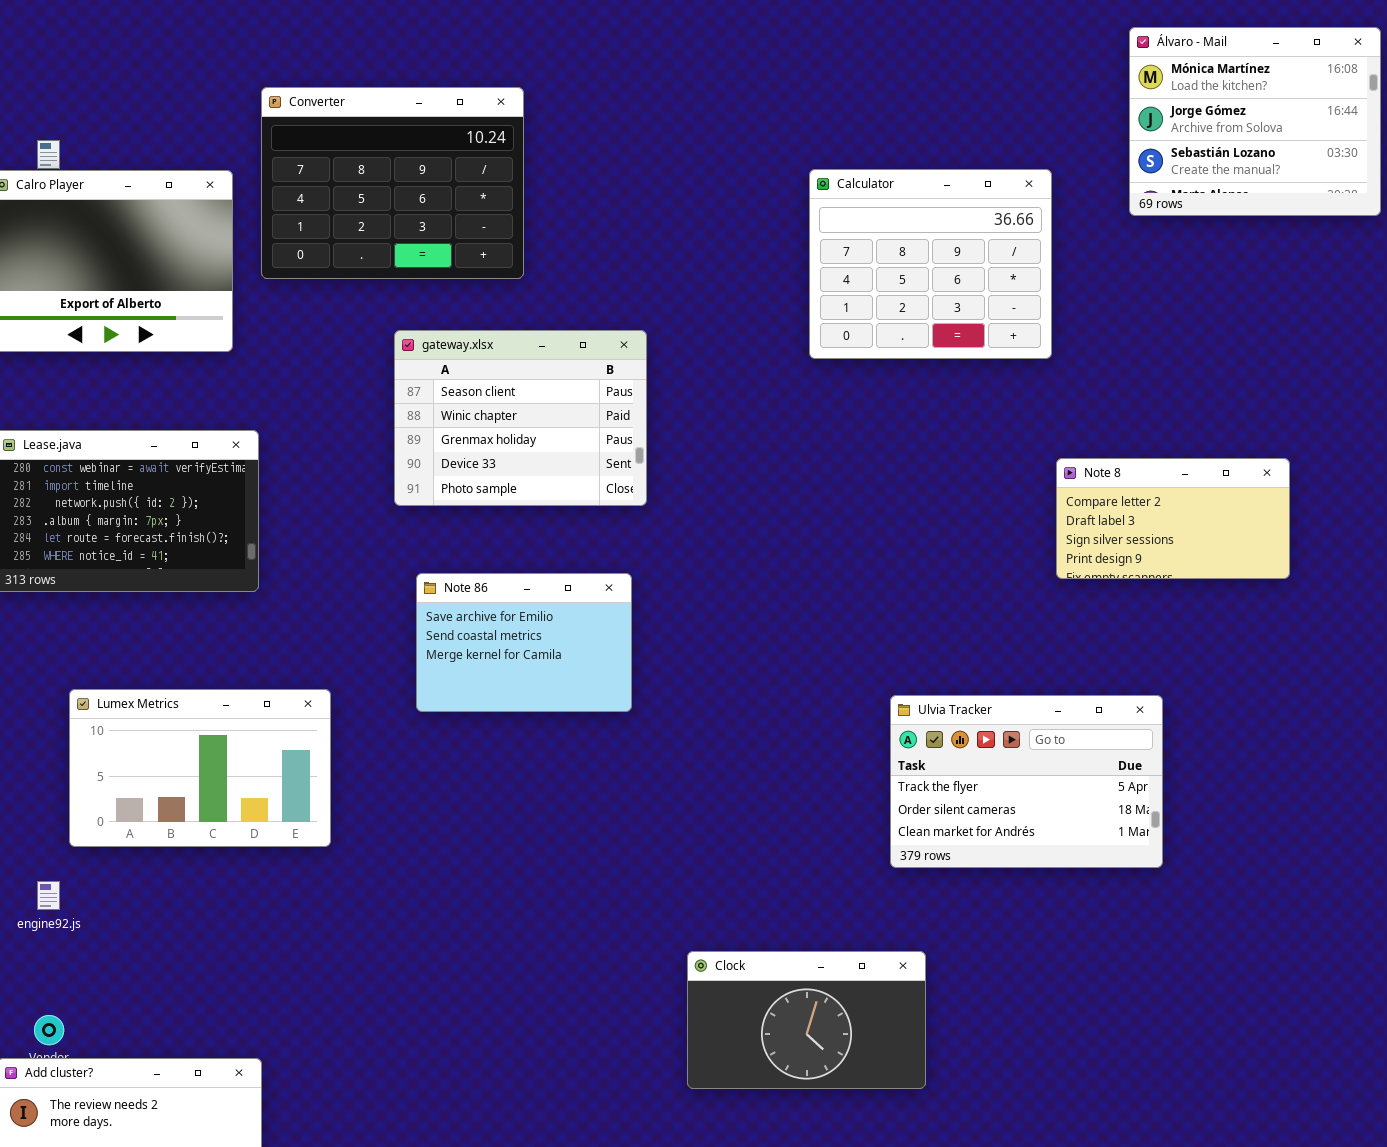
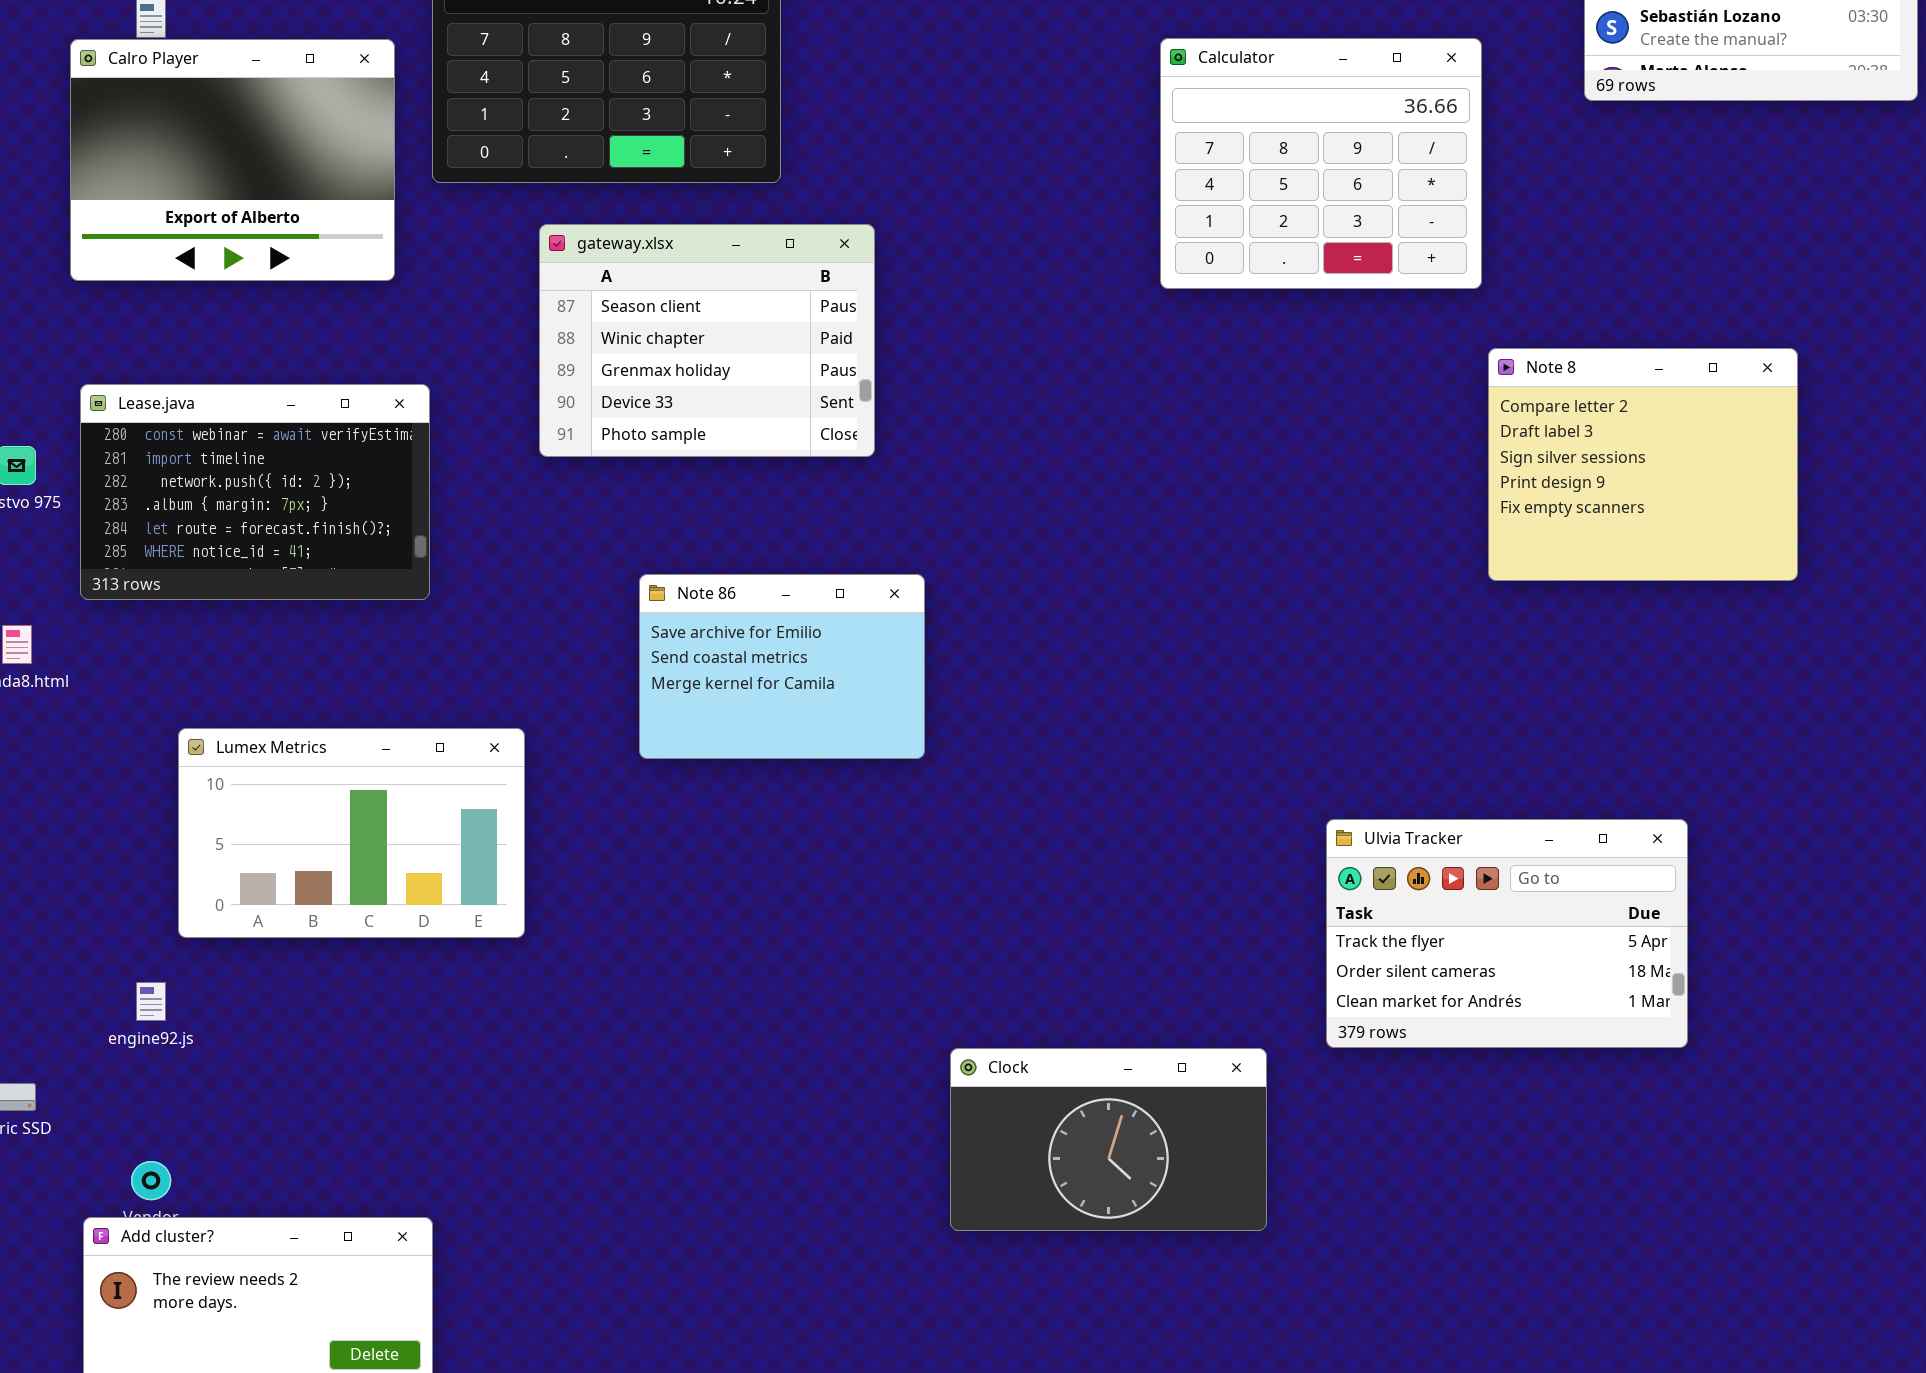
gateway.xlsx: [394,330,647,506] -> [539,224,875,457], moved
Note 8: [1056,458,1290,579] -> [1488,348,1798,581], resized
Ulvia Tracker: [890,695,1163,868] -> [1326,819,1688,1048], moved
Clock: [687,951,926,1089] -> [950,1048,1267,1231], moved

